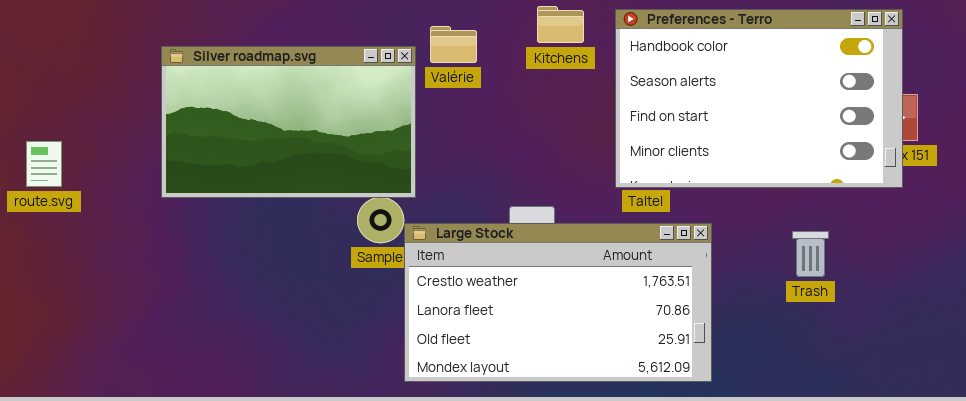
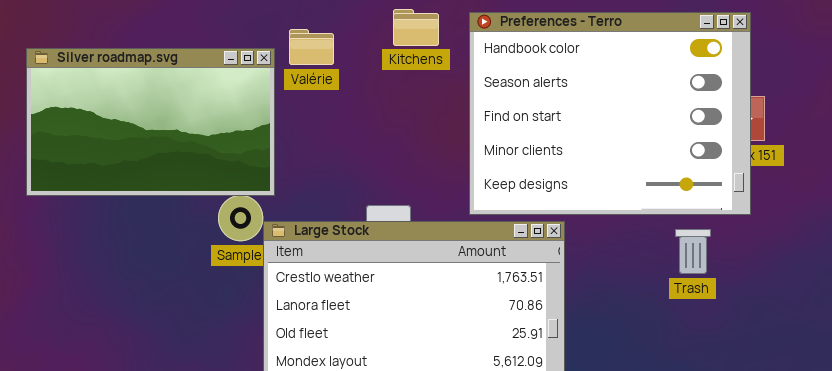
Preferences - Terro: [615,9,903,188] -> [469,12,751,215], resized
Trash: [792,231,829,277] -> [675,229,711,274], moved

